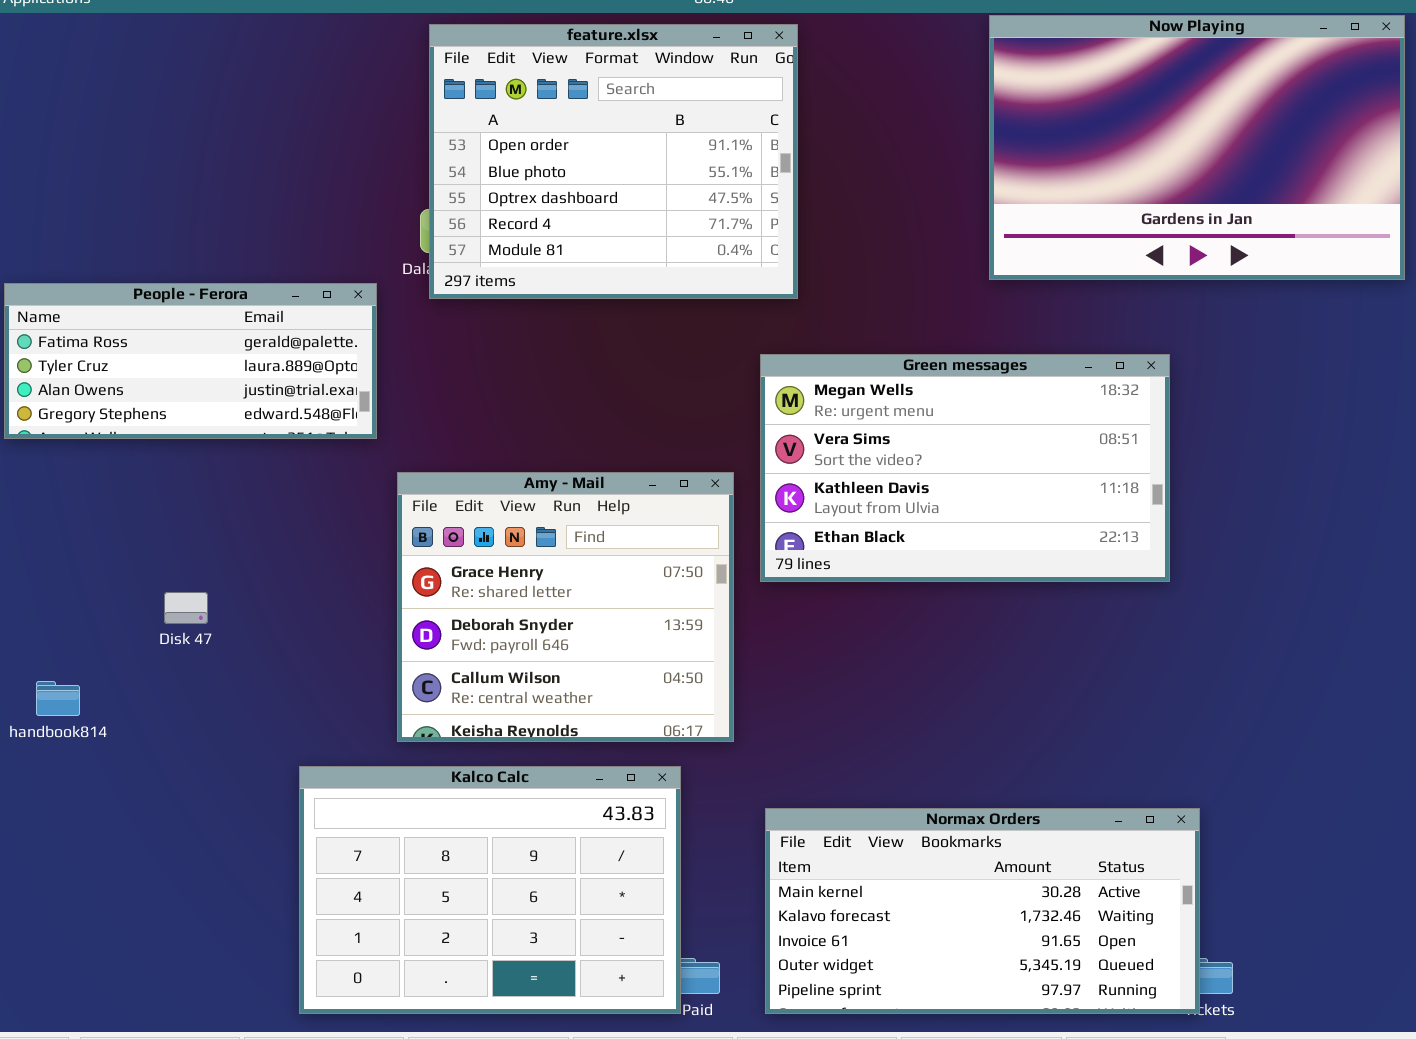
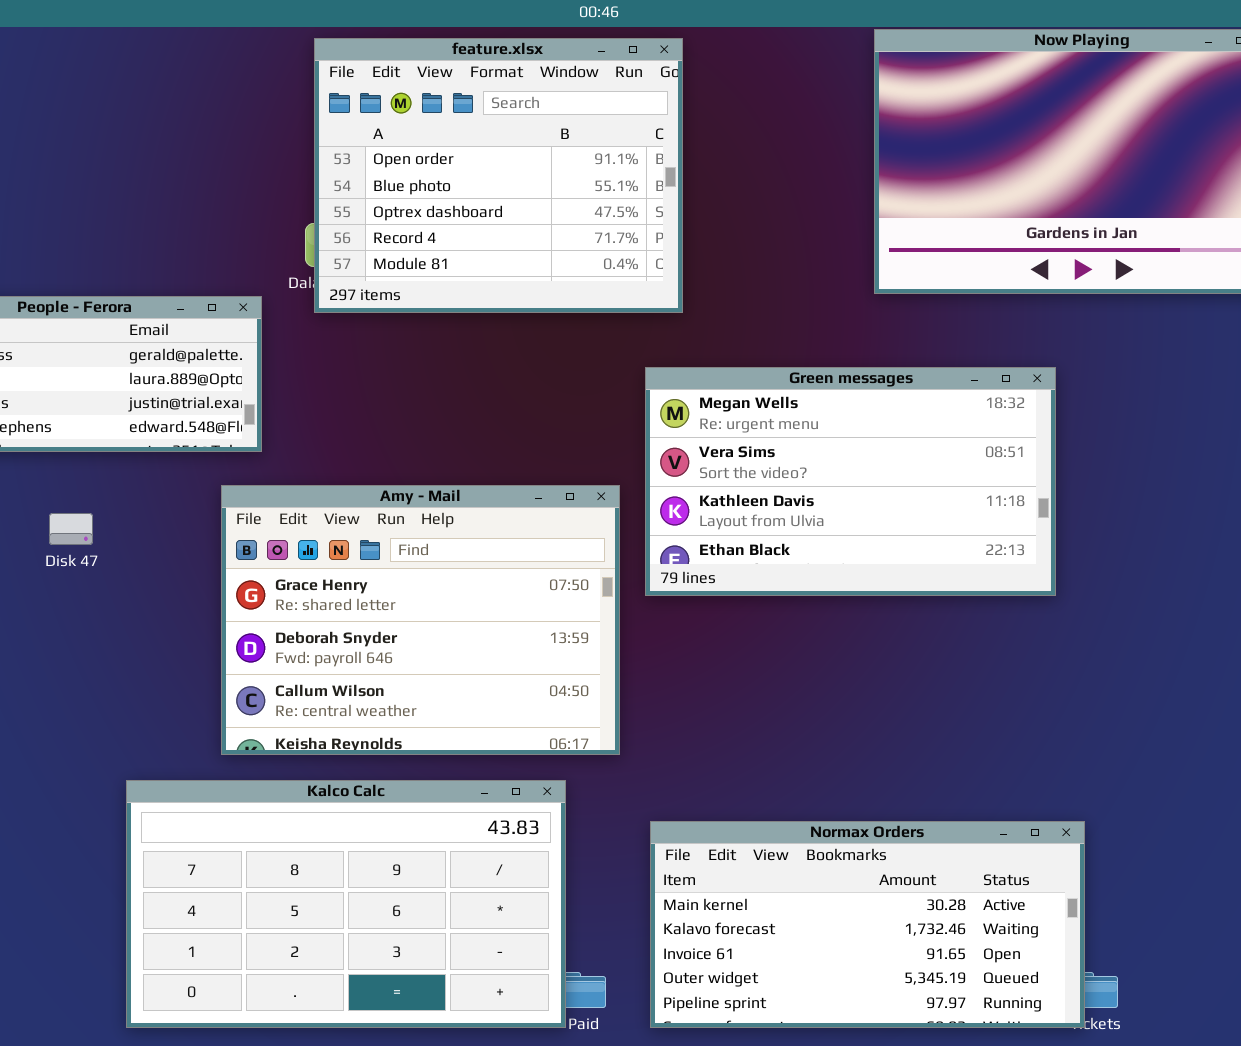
Amy - Mail: [397,472,734,742] -> [221,485,620,755], resized
Disk 47: [164,592,208,624] -> [49,513,93,545], moved
Kalco Calc: [299,766,681,1014] -> [126,780,566,1028], resized

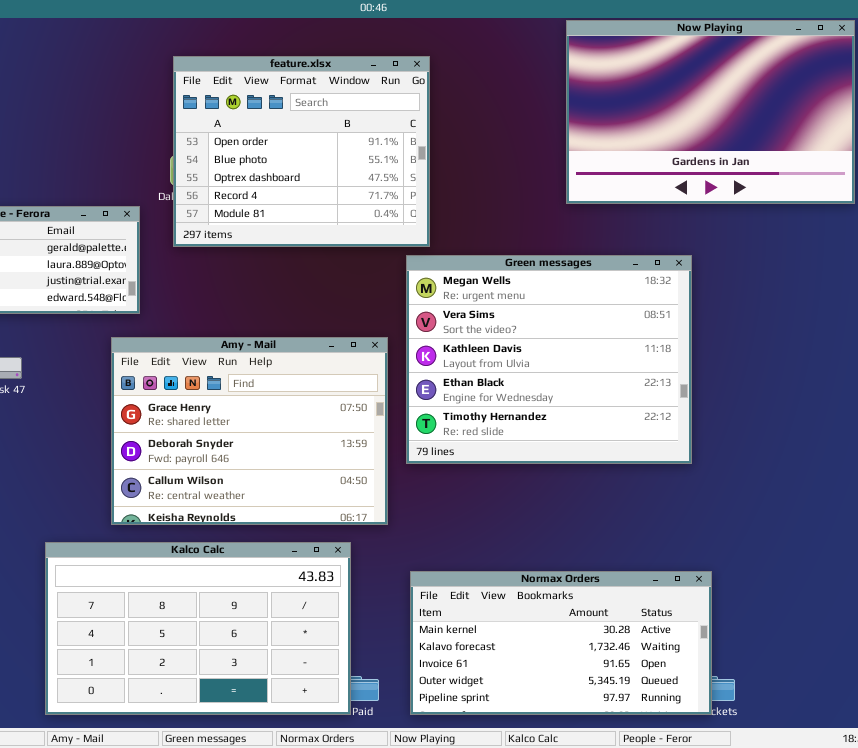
feature.xlsx: [314,38,683,313] -> [173,56,430,247], moved
Green messages: [645,367,1056,596] -> [406,255,692,464], resized

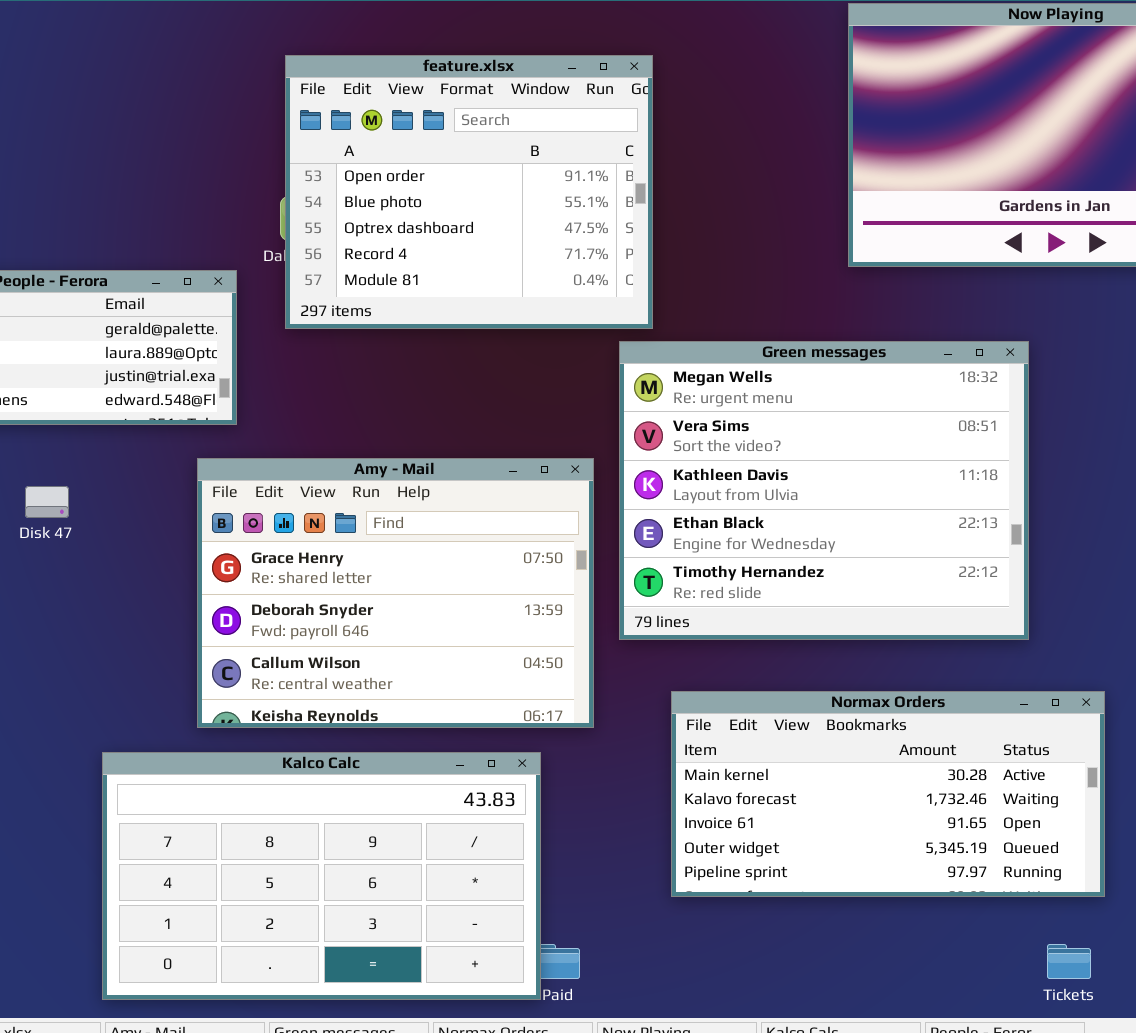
Normax Orders: [410,571,712,715] -> [671,691,1105,897], moved

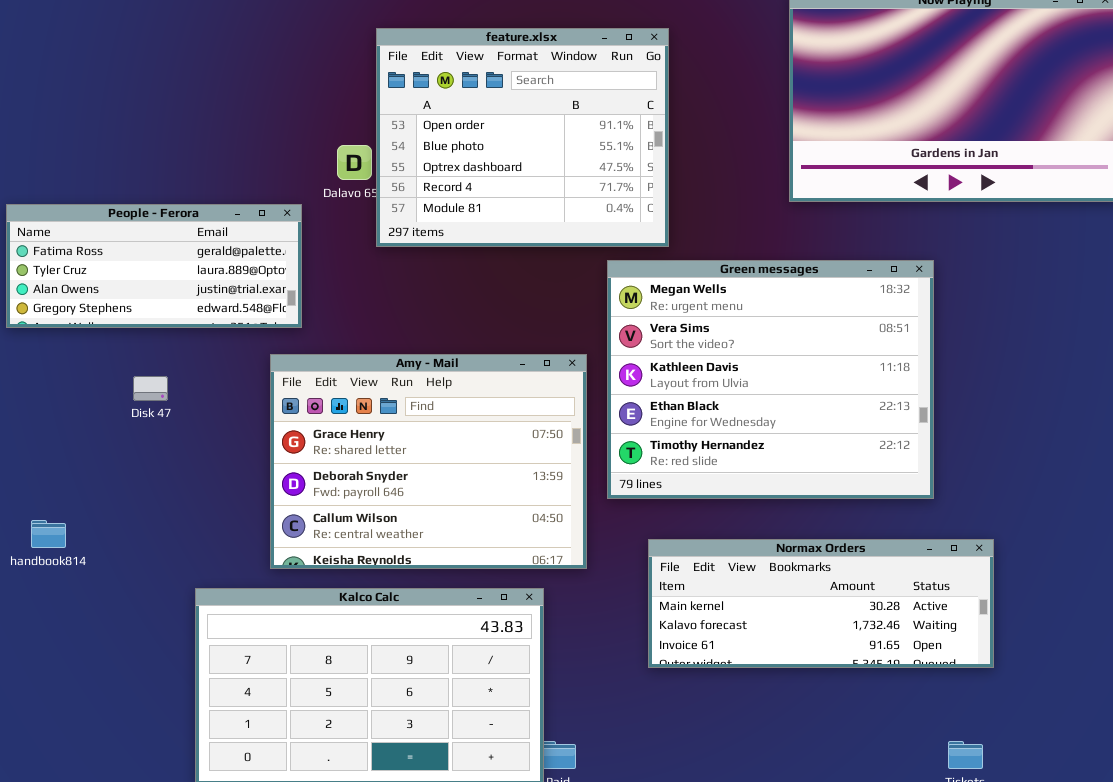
feature.xlsx: [285,55,653,329] -> [376,28,669,247], moved
Normax Orders: [671,691,1105,897] -> [648,539,994,668], resized

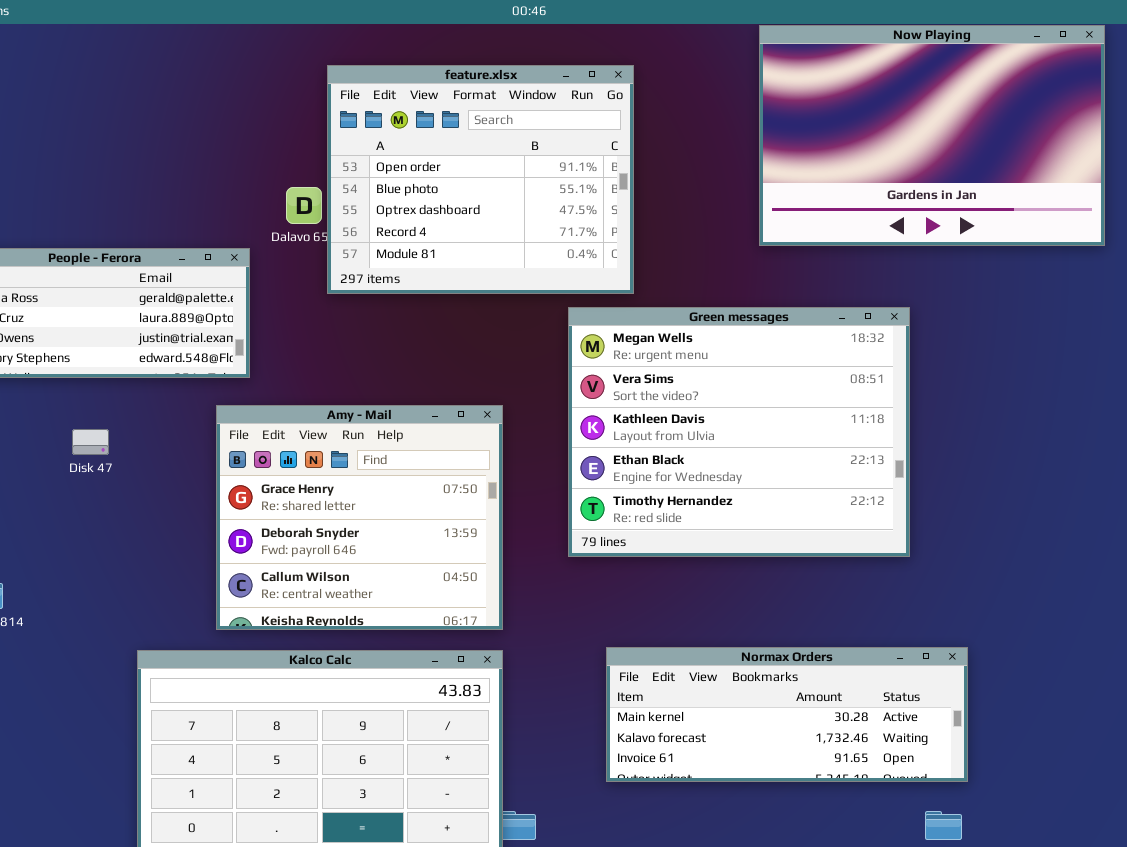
Amy - Mail: [270,354,587,569] -> [216,405,503,630], resized
Normax Orders: [648,539,994,668] -> [606,647,968,782], moved

